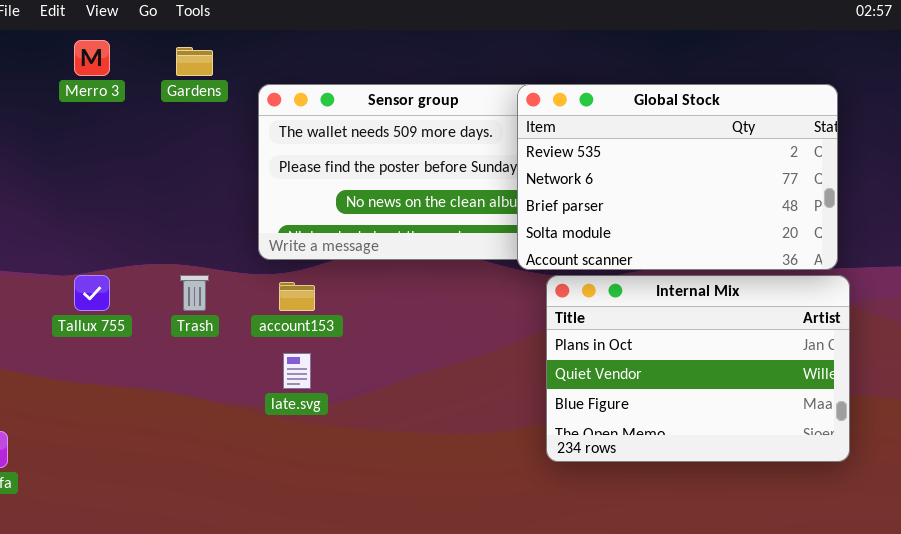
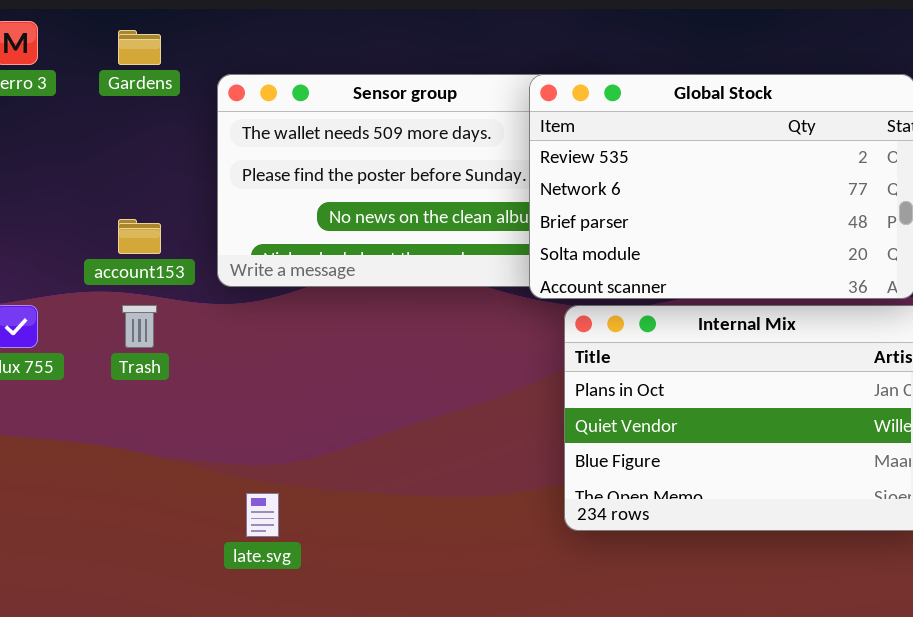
account153: [279,282,315,311] -> [118,219,161,254], moved
late.svg: [283,353,311,389] -> [246,493,279,537], moved

